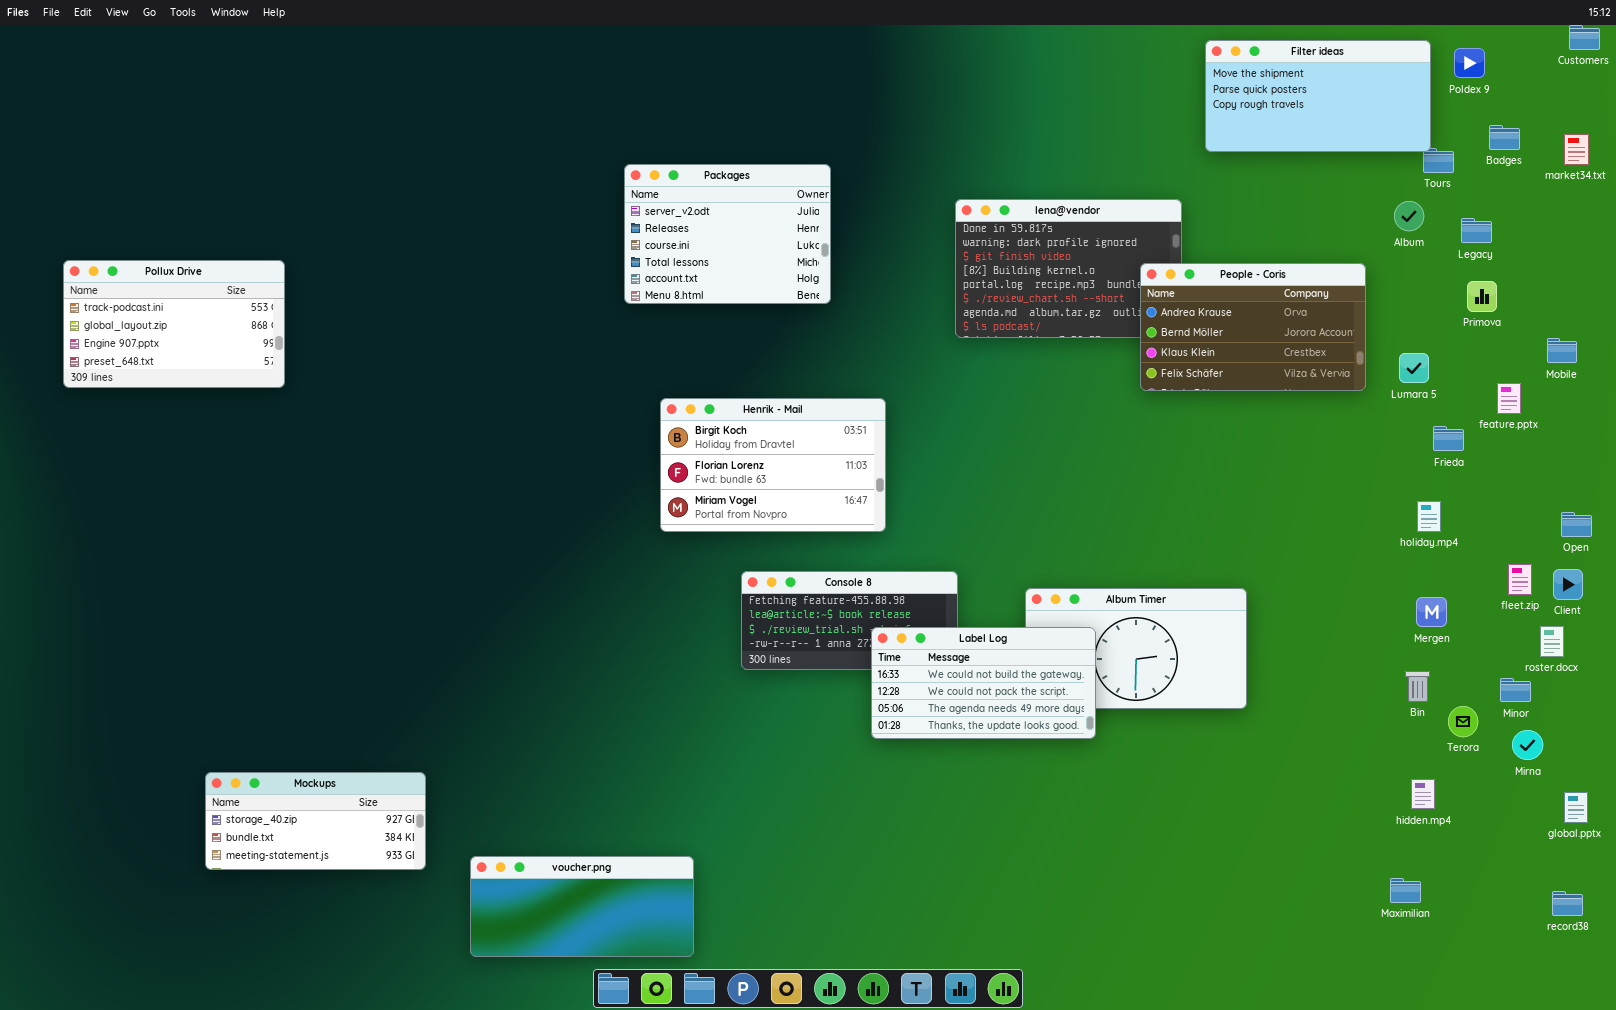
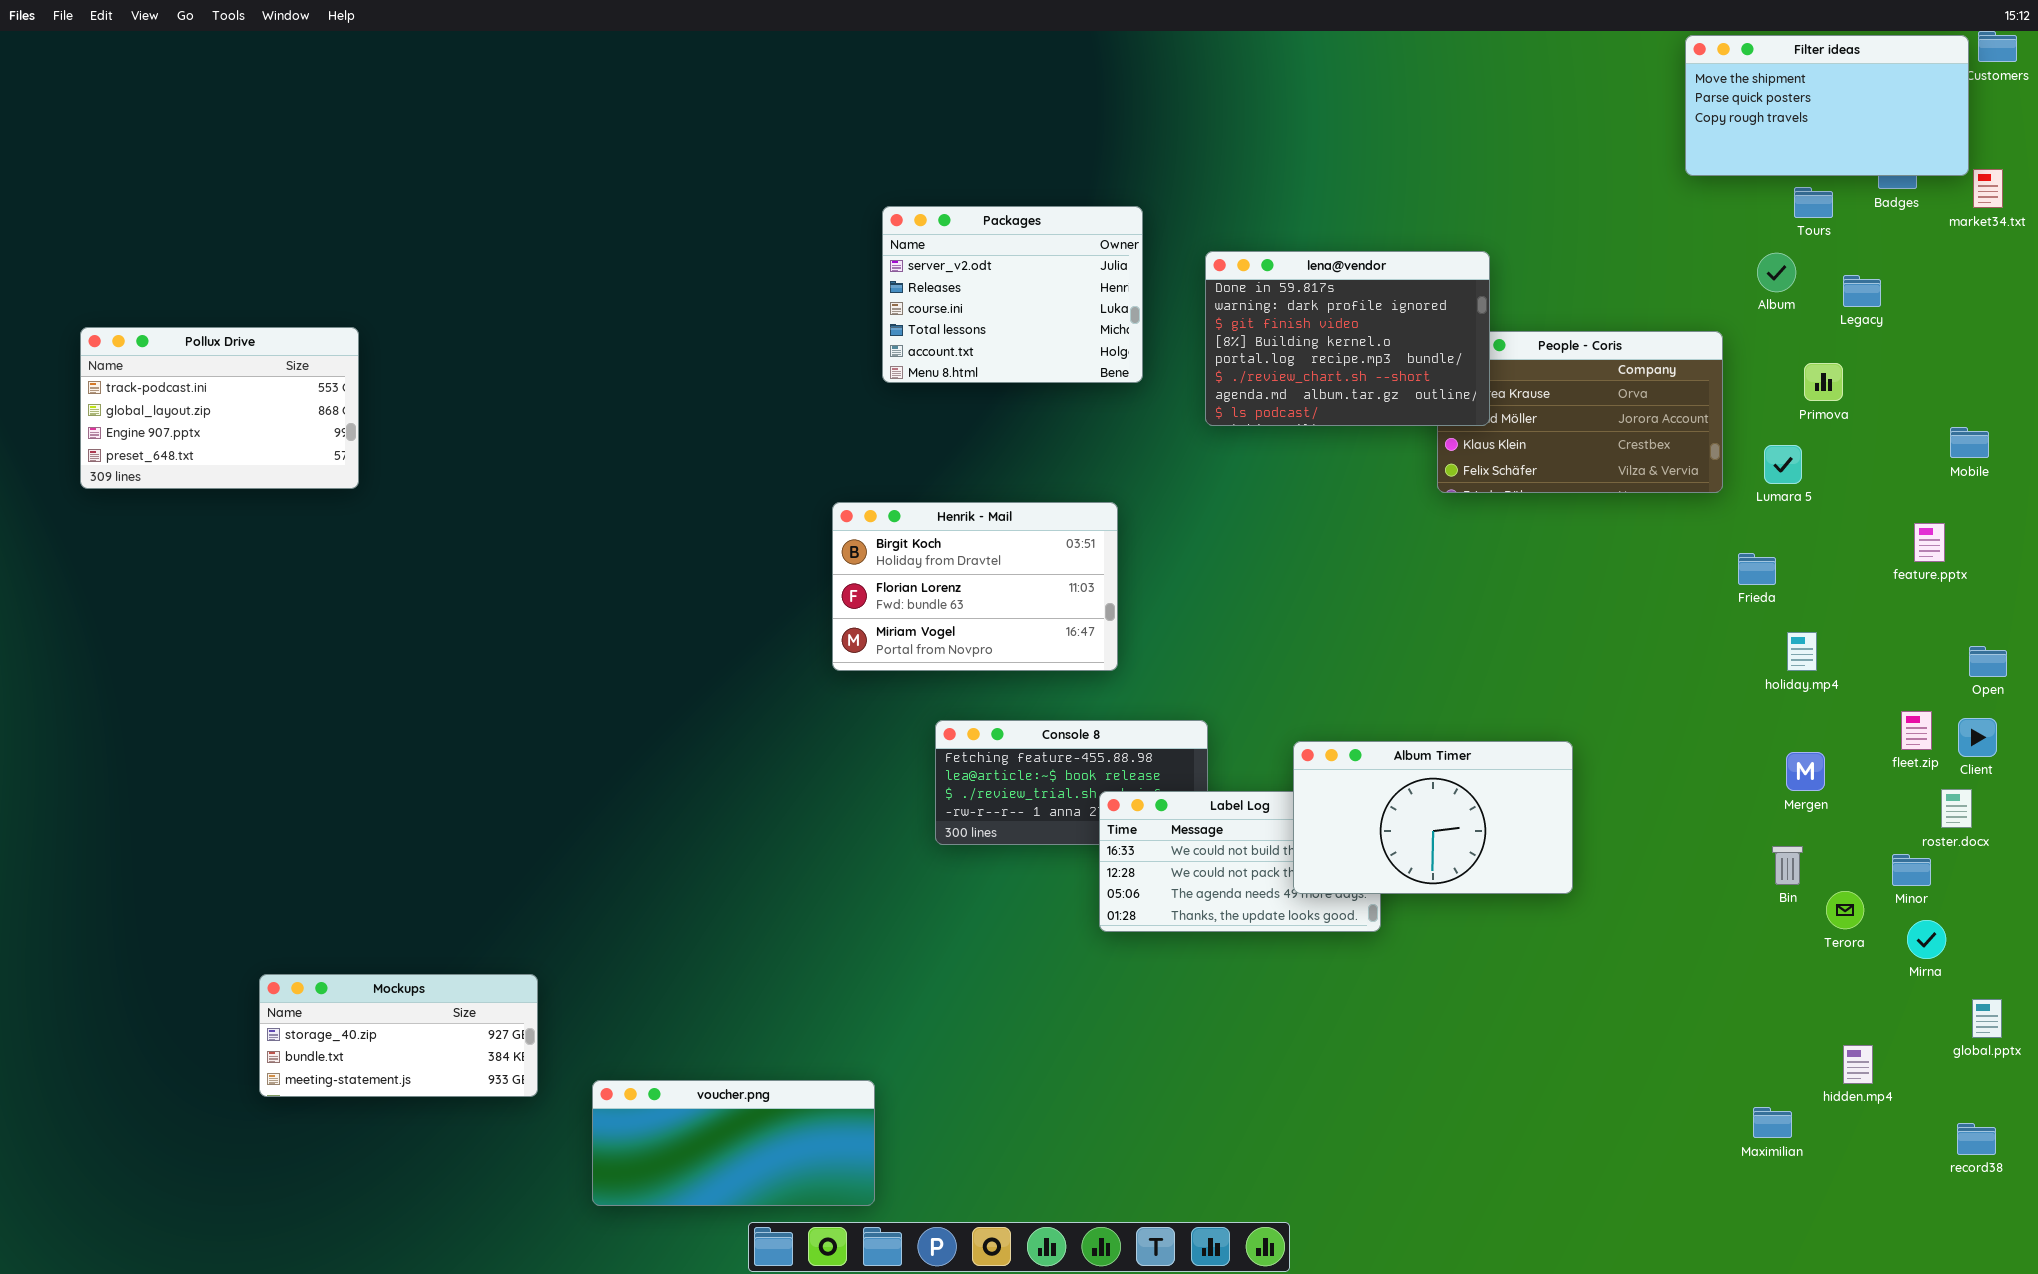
Filter ideas: [1205,40,1431,152] -> [1685,35,1969,176], moved
Packages: [624,164,831,304] -> [882,206,1143,383], moved
lena@vendor: [955,199,1182,338] -> [1205,251,1490,426], raised
Primova: [1467,281,1497,312] -> [1804,363,1843,401], moved
feature.pptx: [1497,383,1521,414] -> [1914,523,1945,562], moved
Frieda: [1433,426,1464,451] -> [1738,553,1776,585], moved
Album Timer: [1025,588,1247,709] -> [1293,741,1573,894], raised
hidden.mp4: [1411,779,1435,809] -> [1843,1045,1873,1084], moved

